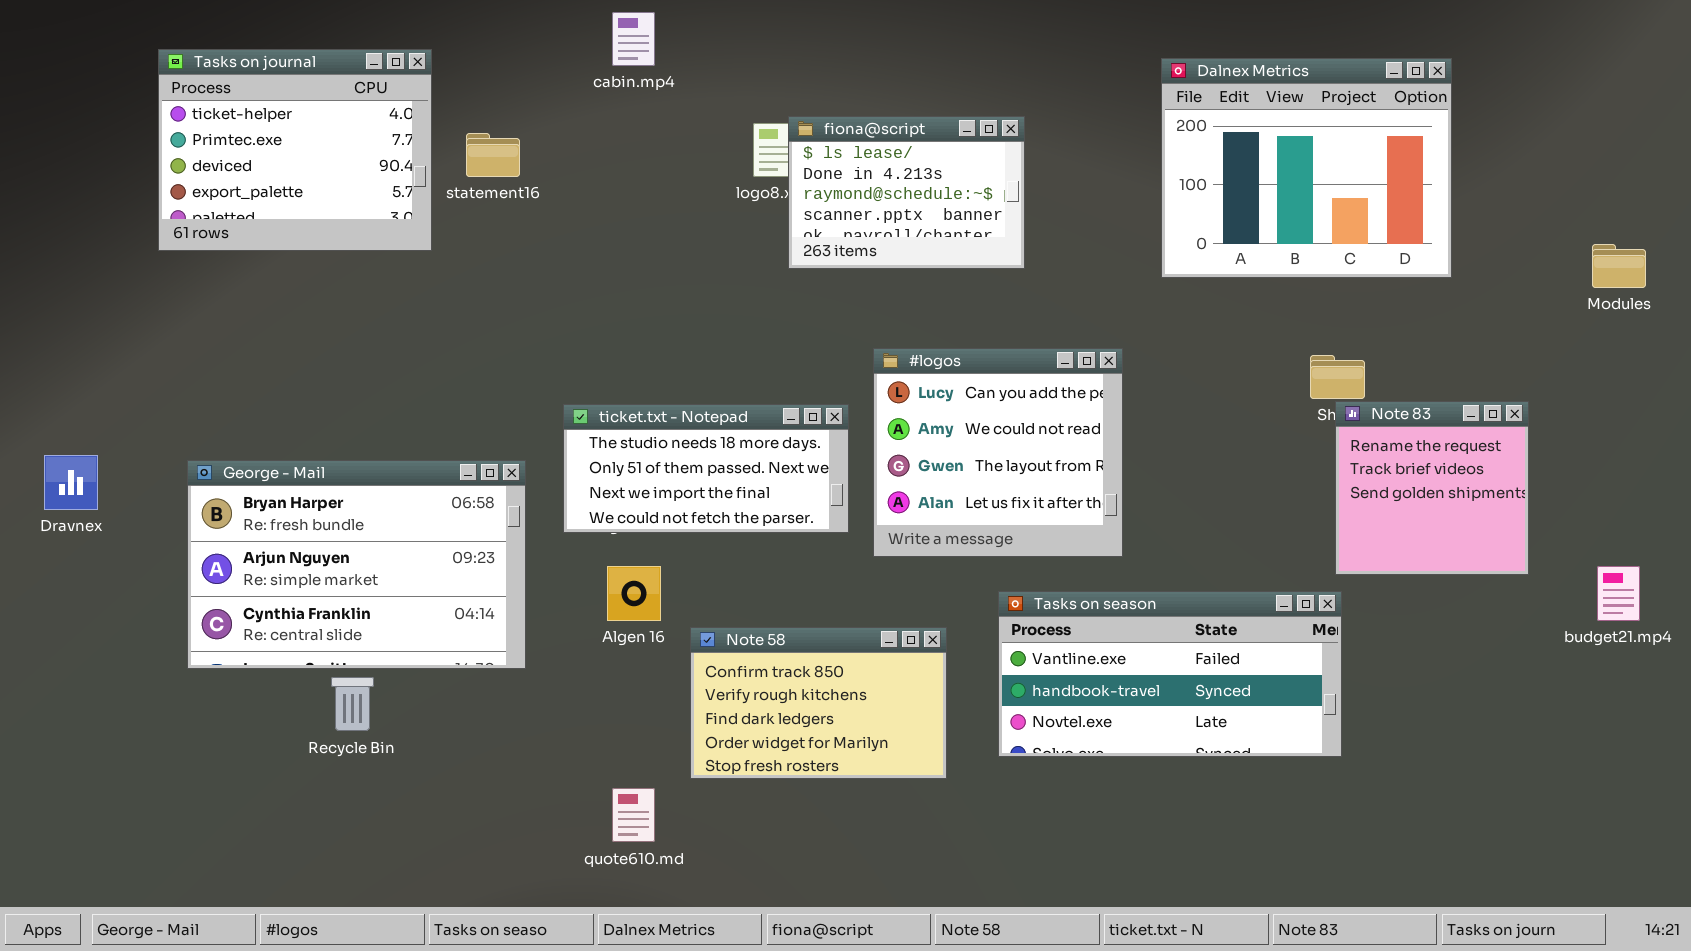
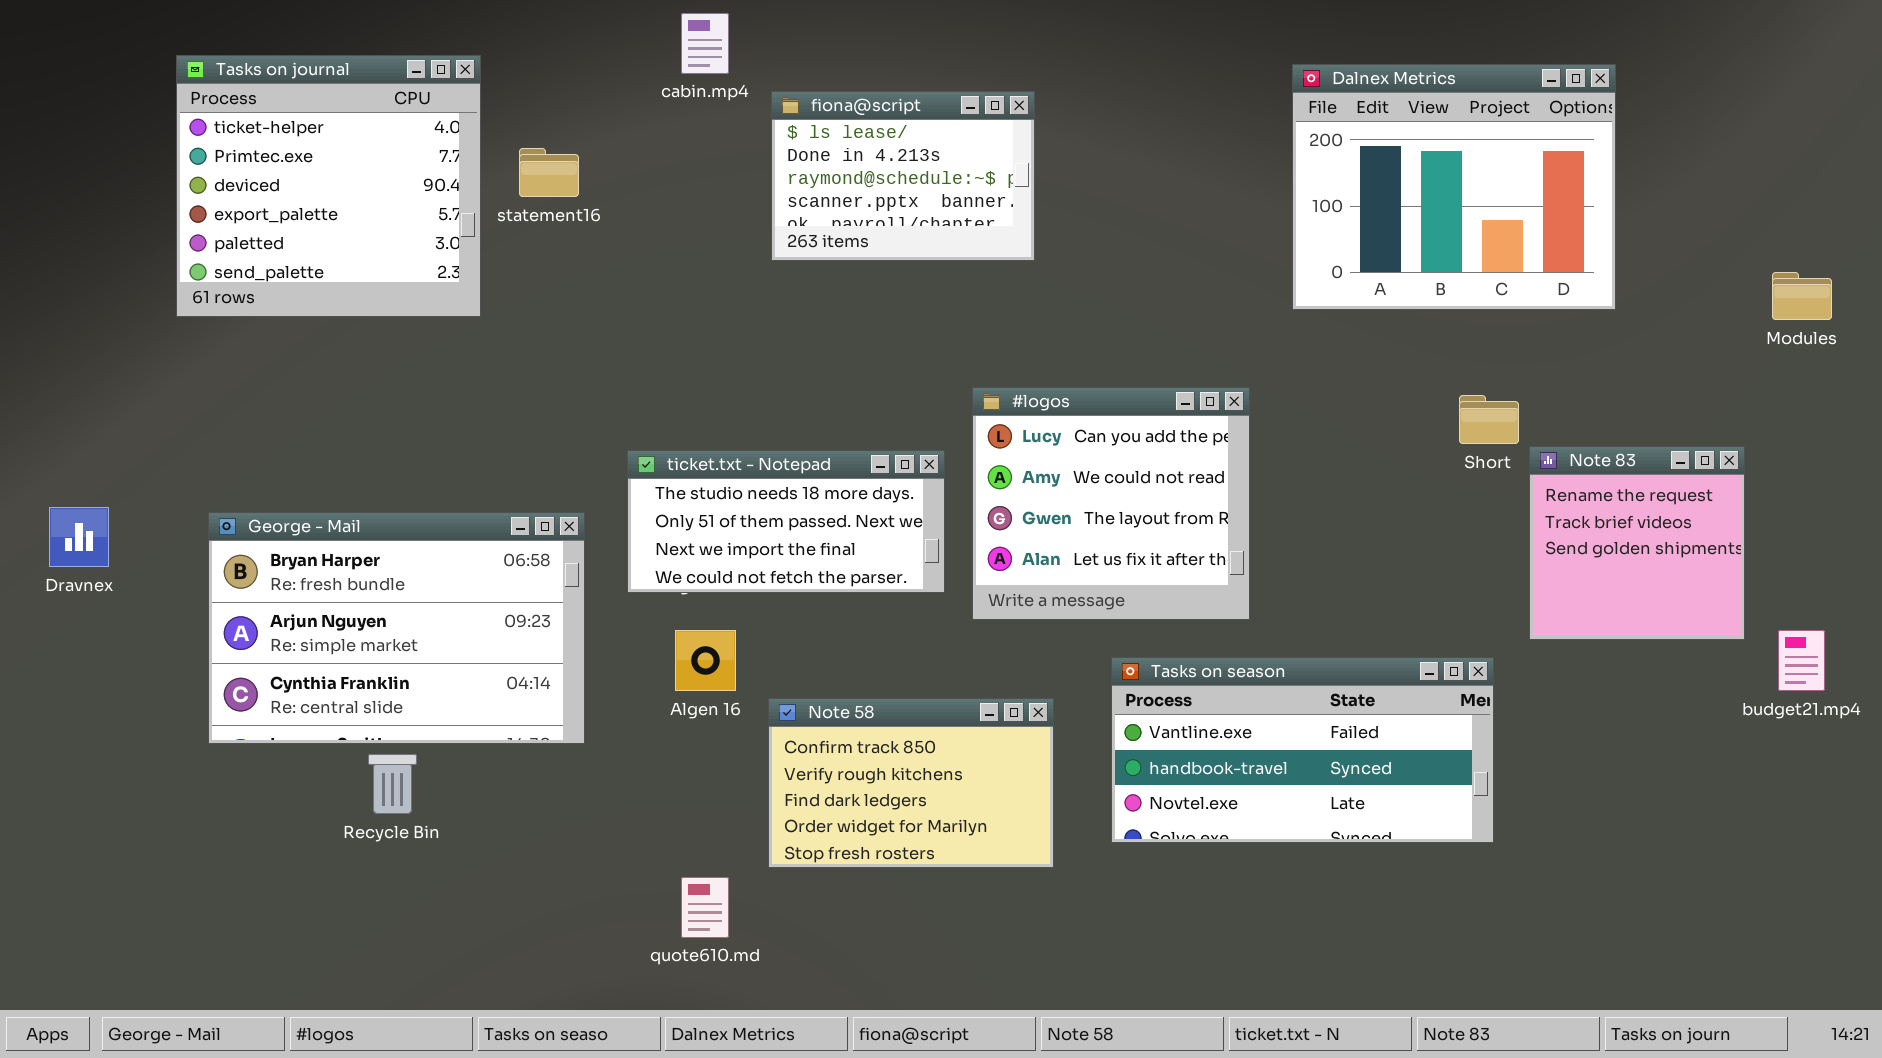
Tasks on journal: [158,49,432,251] -> [176,55,481,317], resized
fiona@script: [788,116,1025,269] -> [771,91,1035,261], moved
Note 83: [1335,401,1529,575] -> [1529,446,1745,640], moved

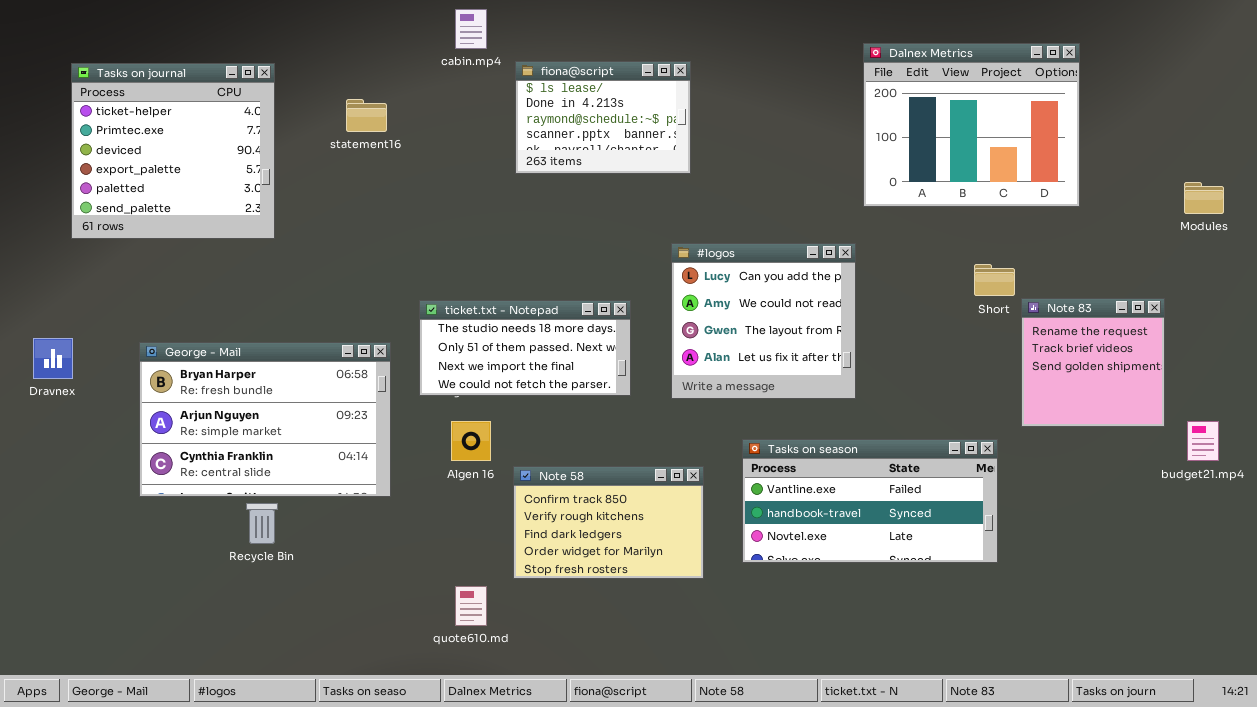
Tasks on journal: [176,55,481,317] -> [71,63,275,239], moved
#logos: [972,387,1250,620] -> [671,243,856,399], moved

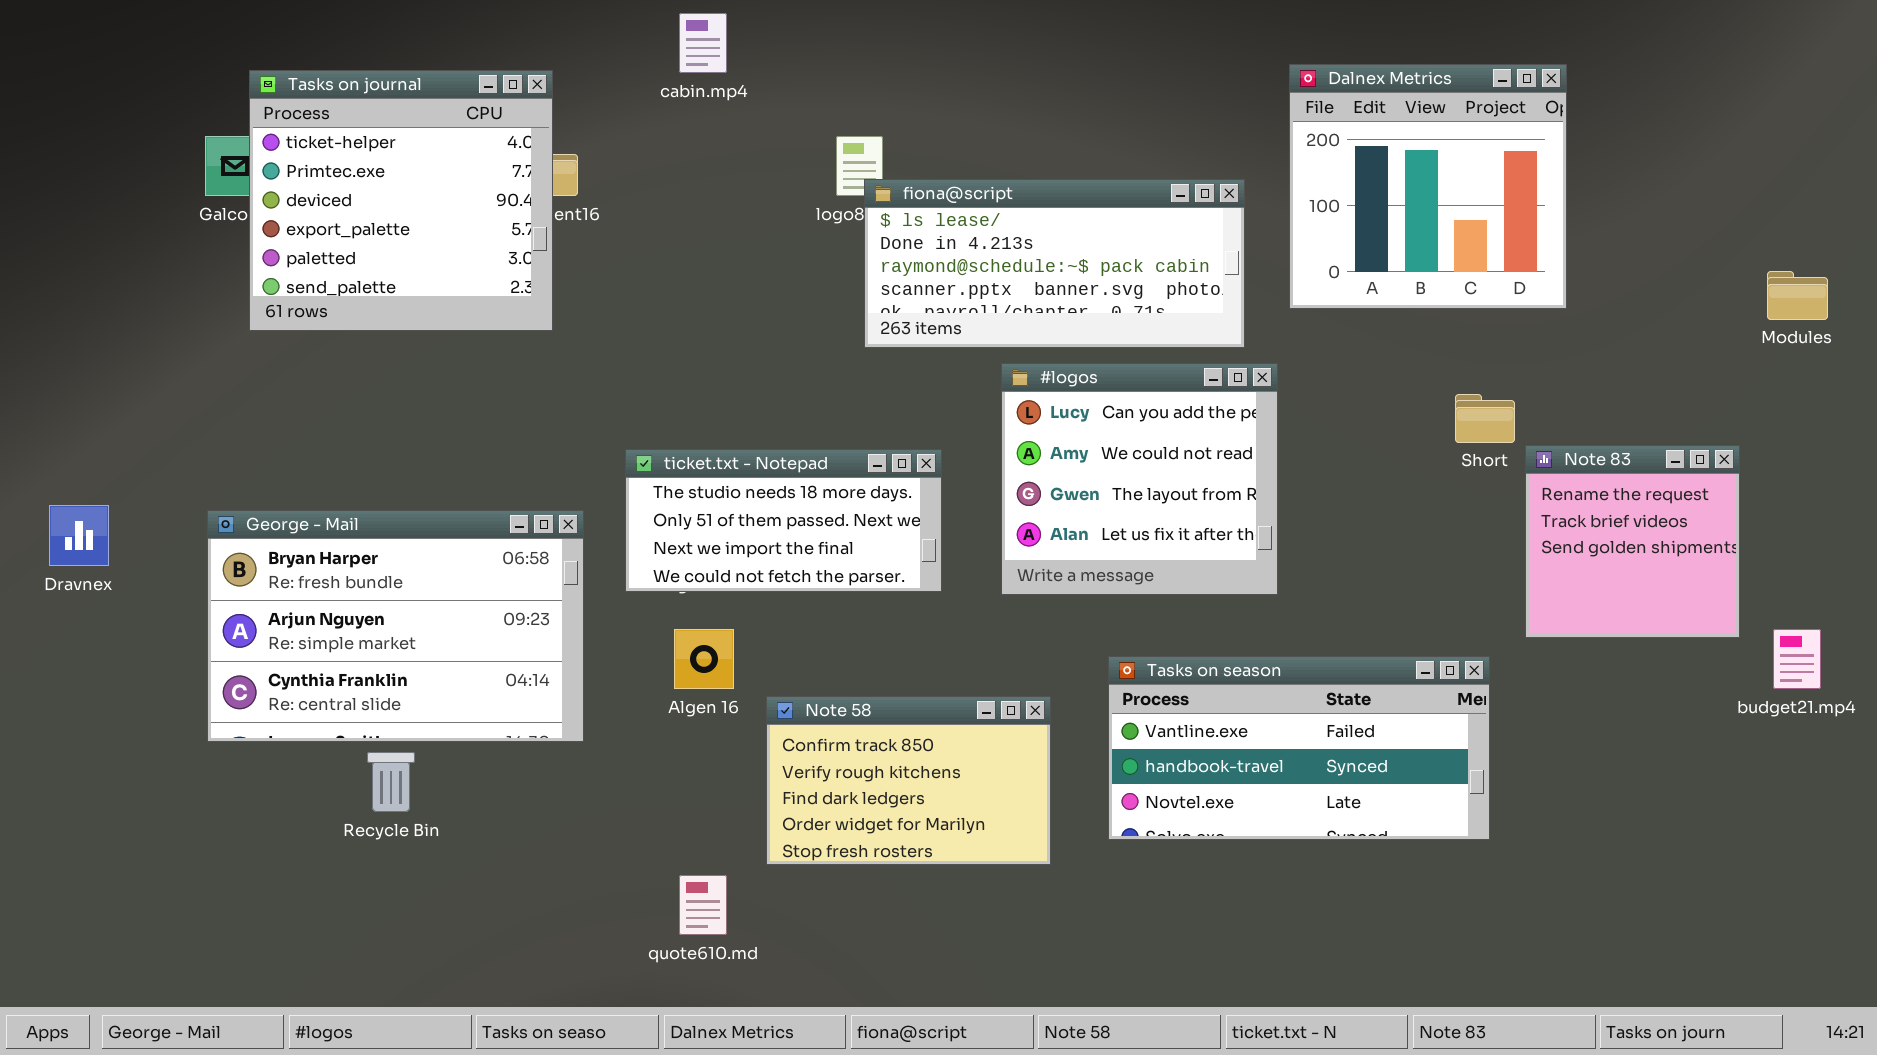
Dalnex Metrics: [863,43,1080,207] -> [1289,64,1567,309], resized
fiona@script: [515,61,691,174] -> [864,179,1245,348], moved, resized
Tasks on journal: [71,63,275,239] -> [249,70,553,331], moved

